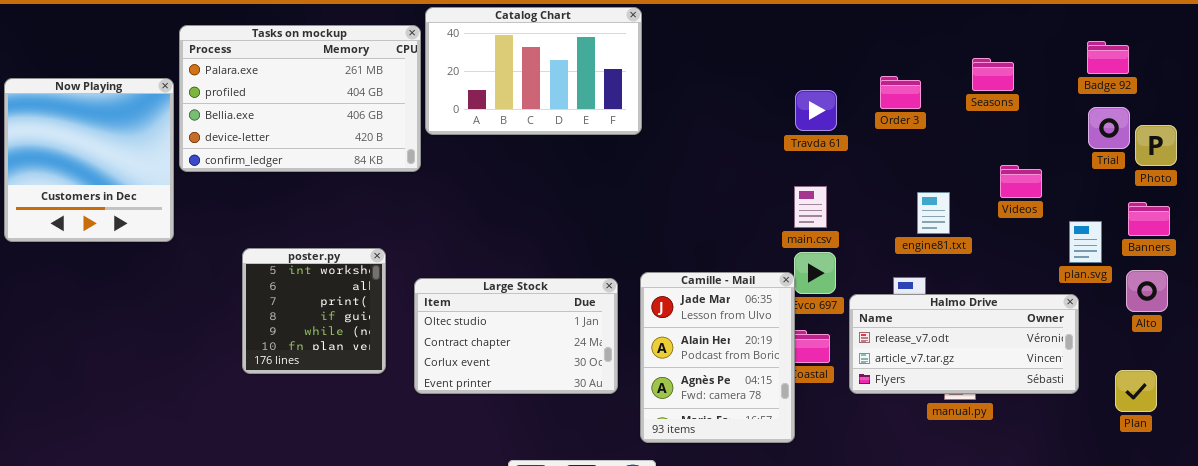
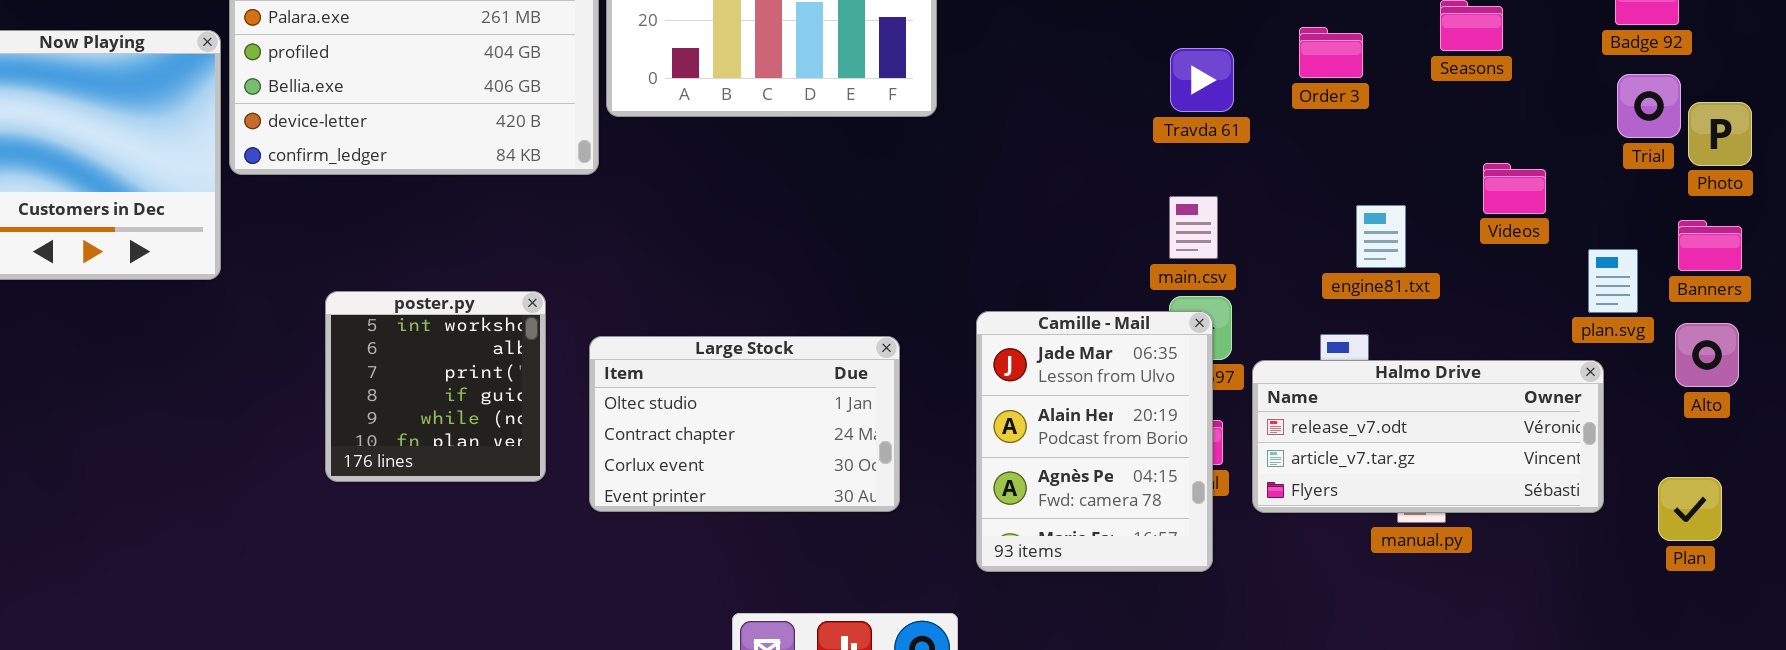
Camille - Mail: [640,272,795,443] -> [976,311,1213,572], moved

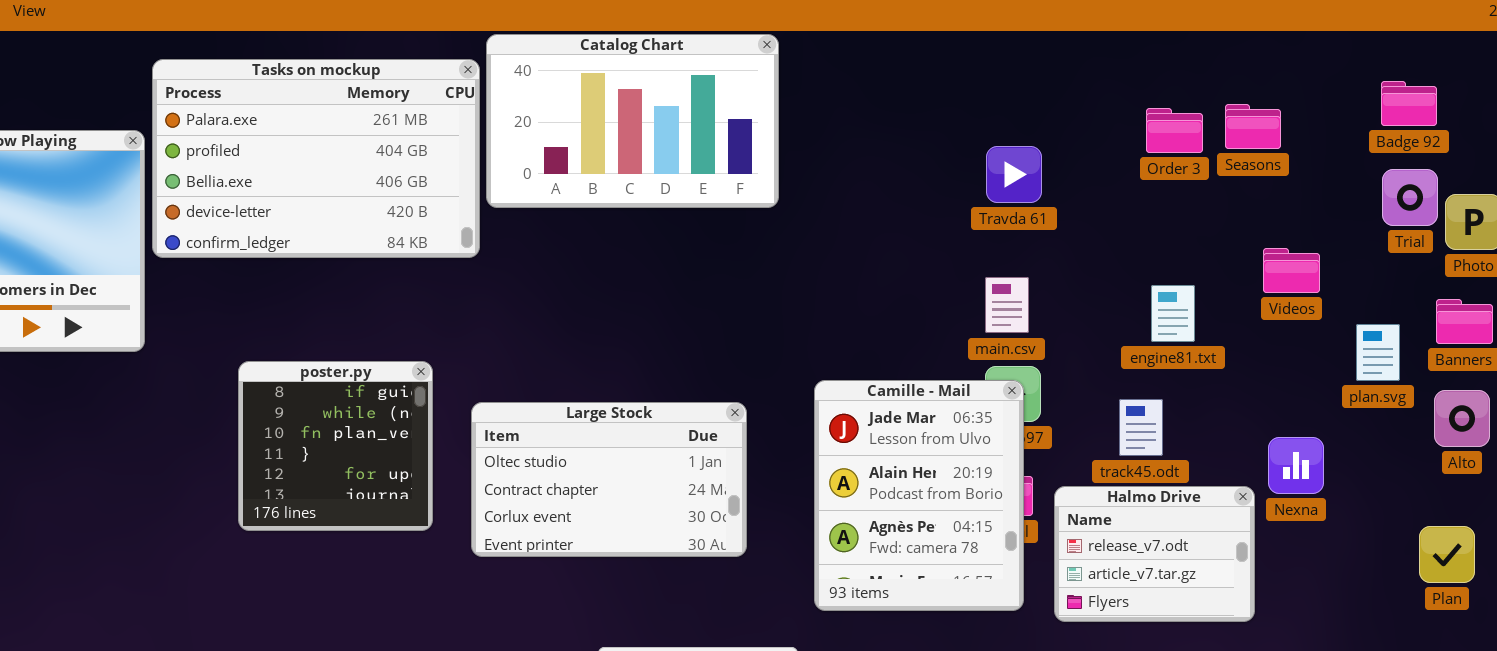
Order 3: [1299,27,1363,78] -> [1146,108,1203,153], moved
poster.py: [325,291,546,482] -> [238,361,433,531], scrolled down 3 rows
Halmo Drive: [1252,360,1604,513] -> [1054,486,1255,622], moved, resized

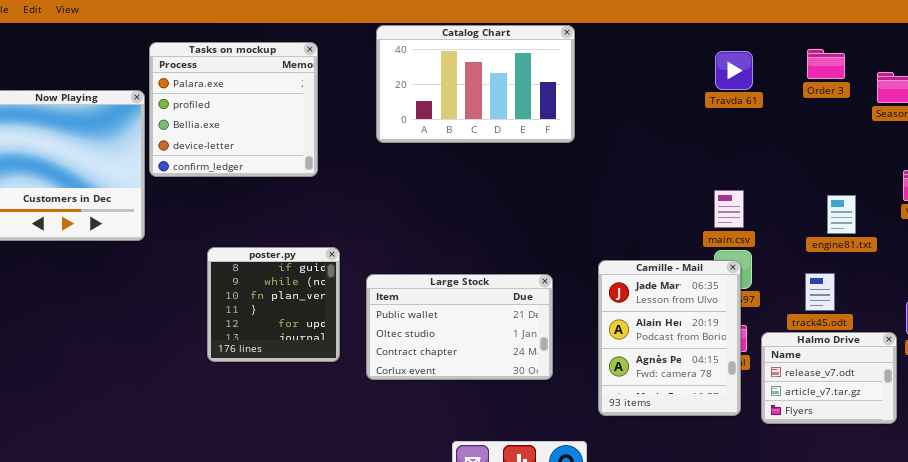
Tasks on mockup: [152,59,480,258] -> [149,42,318,177], resized
Order 3: [1146,108,1203,153] -> [807,49,845,79], moved
Travda 61: [986,146,1042,203] -> [715,51,753,90], moved
Large Stock: [471,402,747,557] -> [366,274,553,380], scrolled up 1 row

